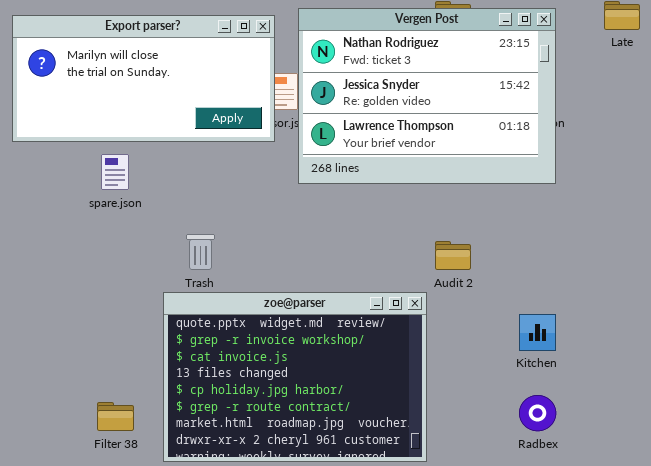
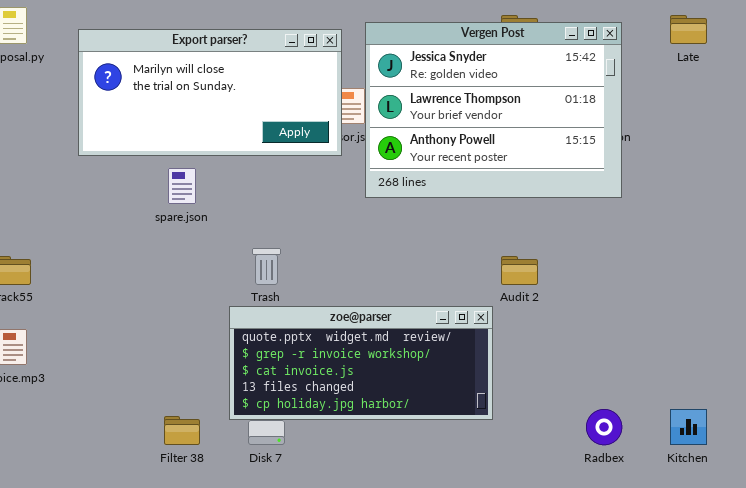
Vergen Post: [298,8,556,184] -> [365,22,622,198], scrolled down 1 row
zoe@parser: [163,292,427,462] -> [229,306,493,420], resized
Kitchen: [519,314,556,351] -> [670,409,707,445], moved

